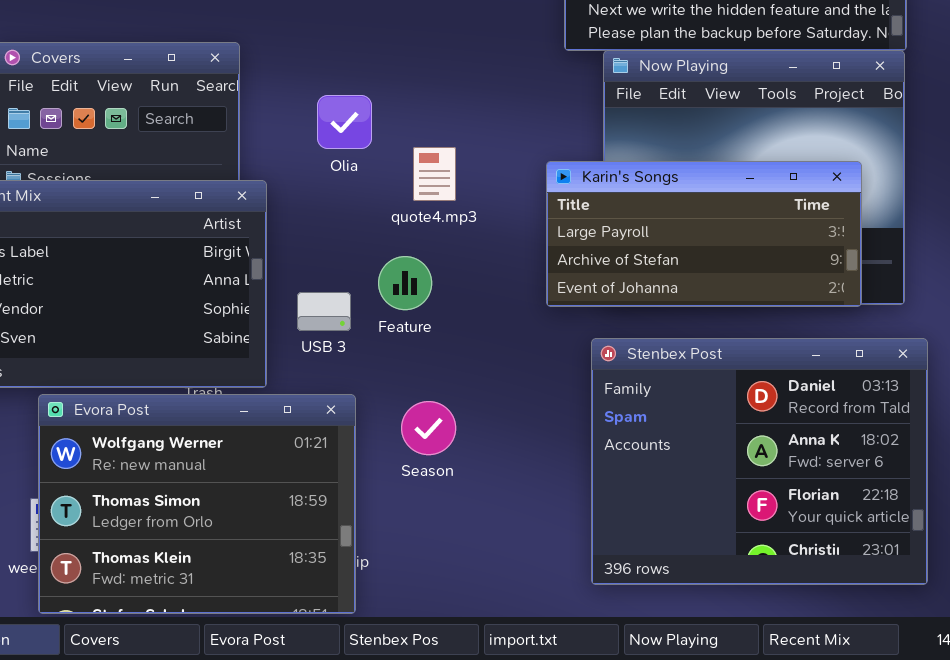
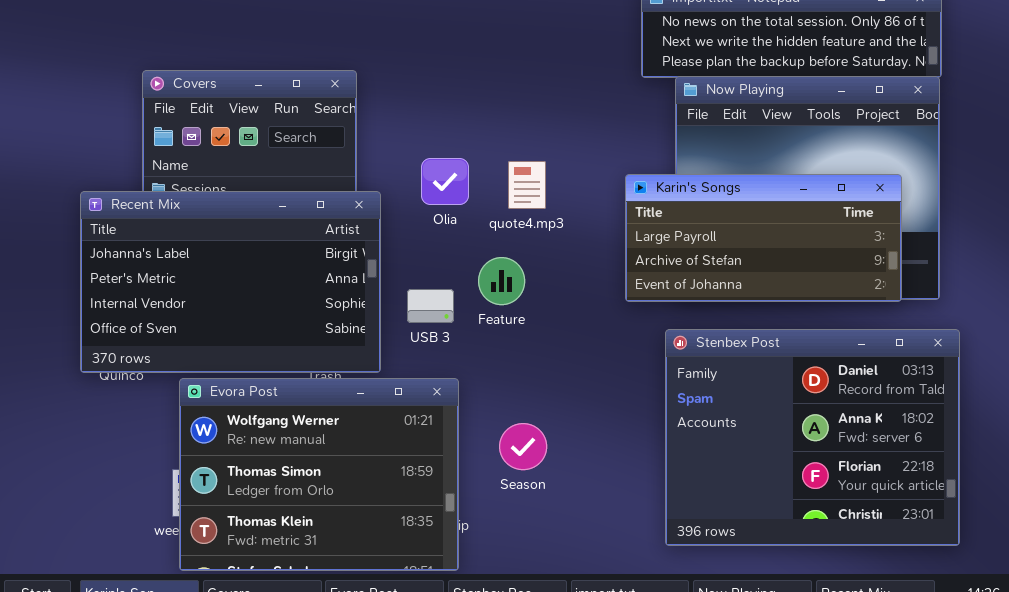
Olia: [317,95,372,149] -> [421,158,469,205], moved
Season: [401,401,456,455] -> [499,423,547,470], moved

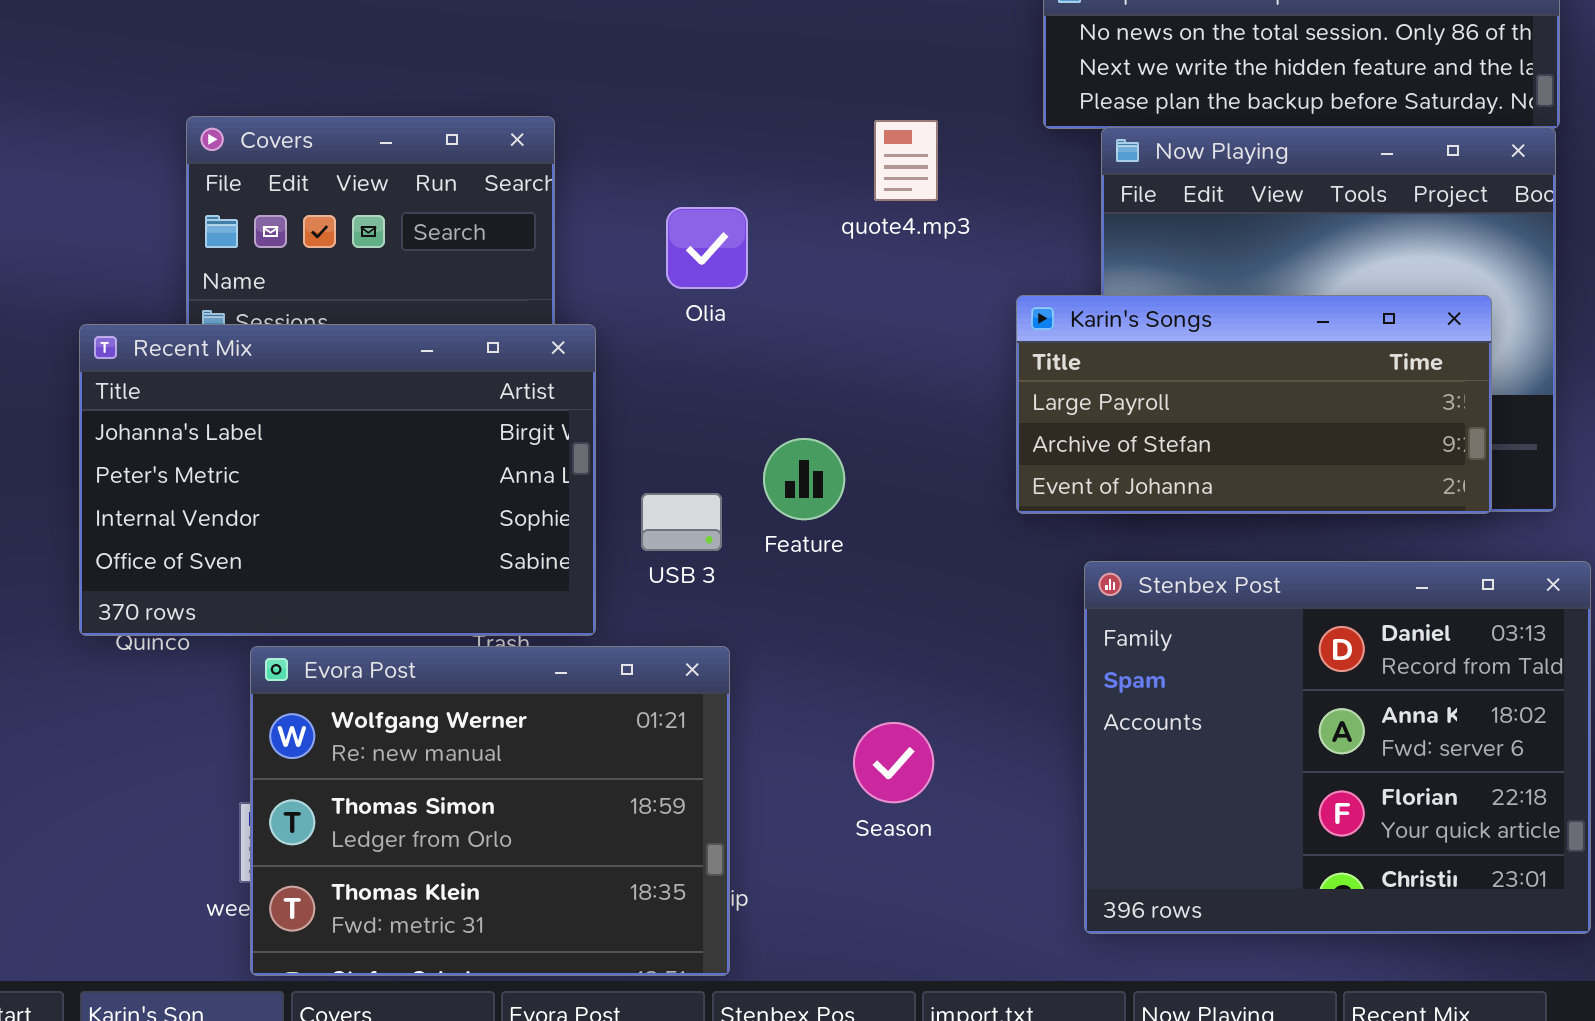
Olia: [421,158,469,205] -> [666,207,748,289], moved
quote4.mp3: [508,161,546,209] -> [874,120,938,201], moved
Season: [499,423,547,470] -> [853,722,934,803], moved

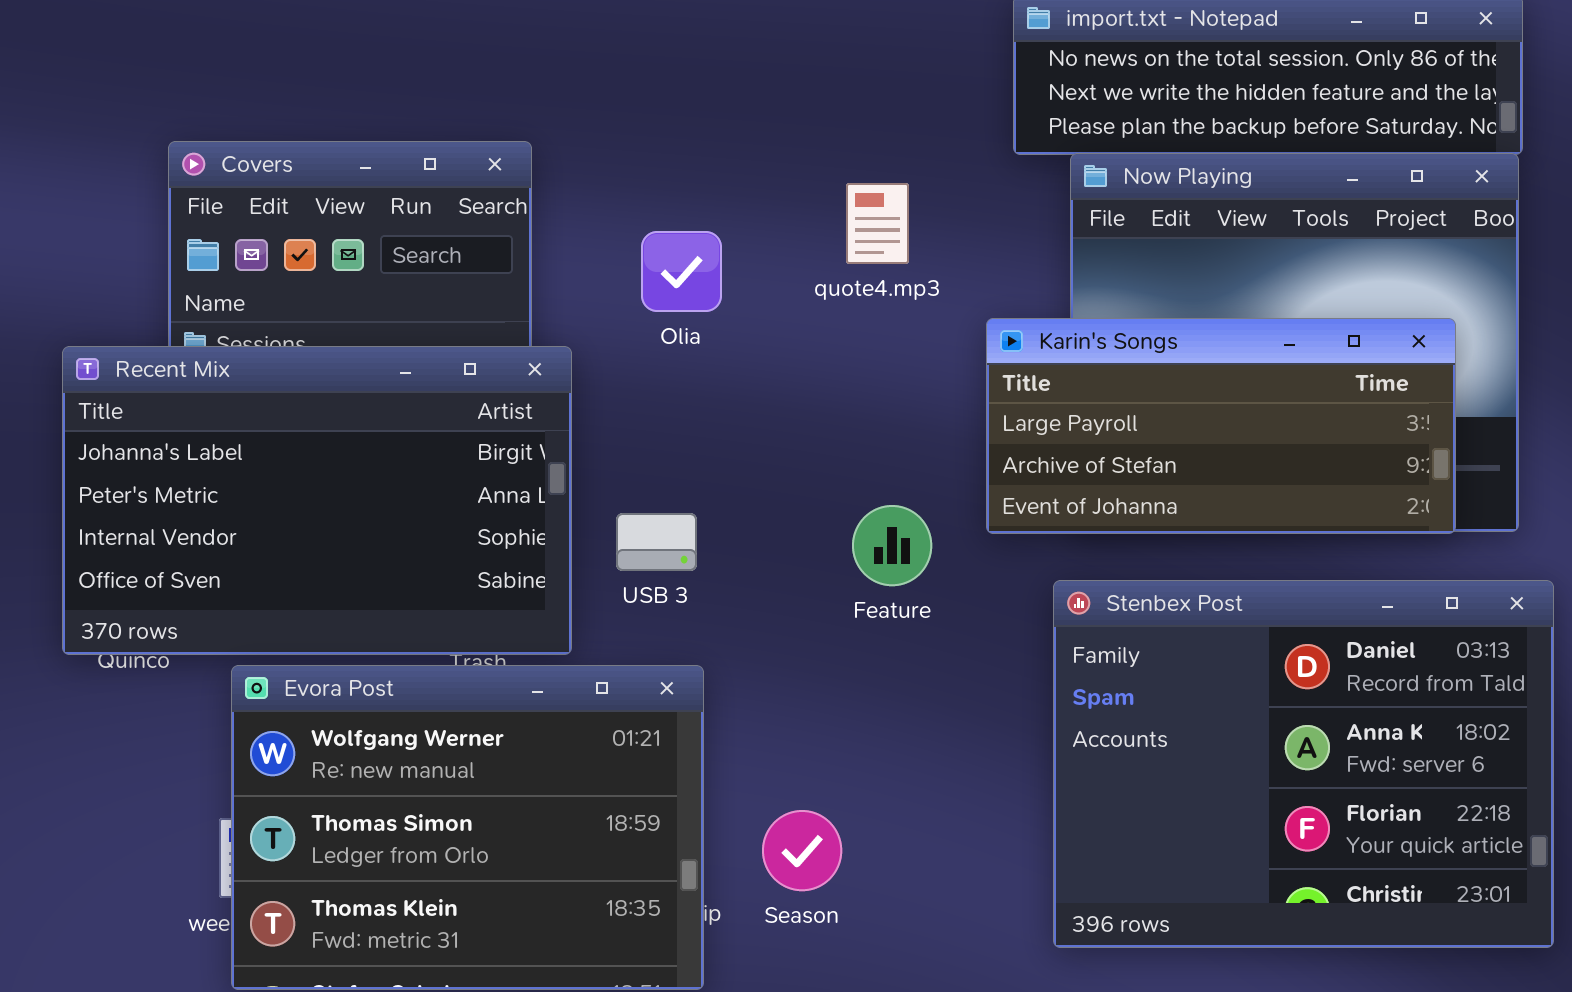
quote4.mp3: [874,120,938,201] -> [846,183,909,264], moved
Feature: [763,438,845,520] -> [852,505,932,586], moved
Season: [853,722,934,803] -> [762,810,842,891], moved

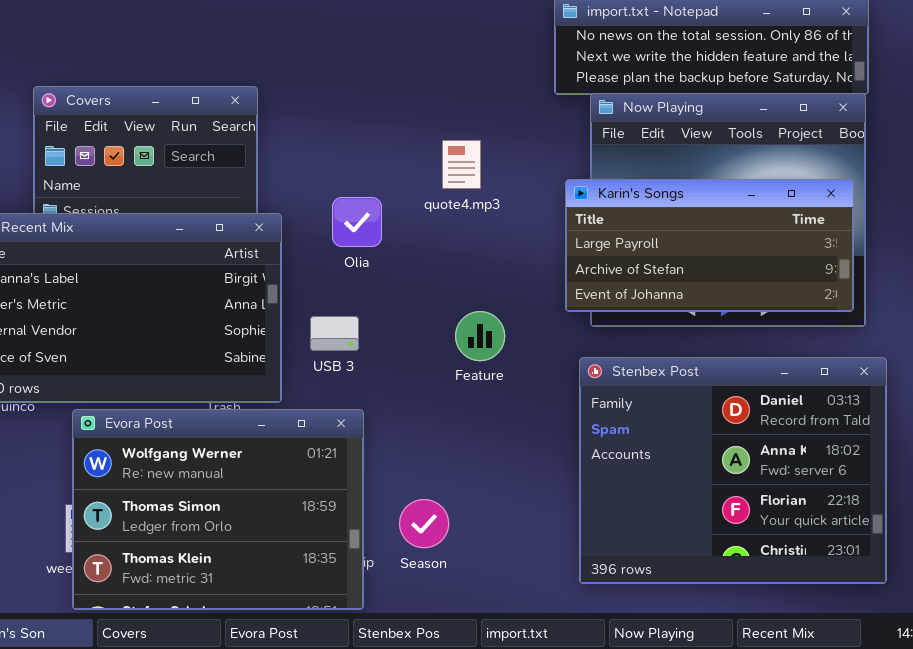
quote4.mp3: [846,183,909,264] -> [442,140,481,189], moved
Olia: [641,231,722,312] -> [332,197,382,247], moved
Karin's Songs: [986,318,1456,534] -> [565,179,854,312], moved

